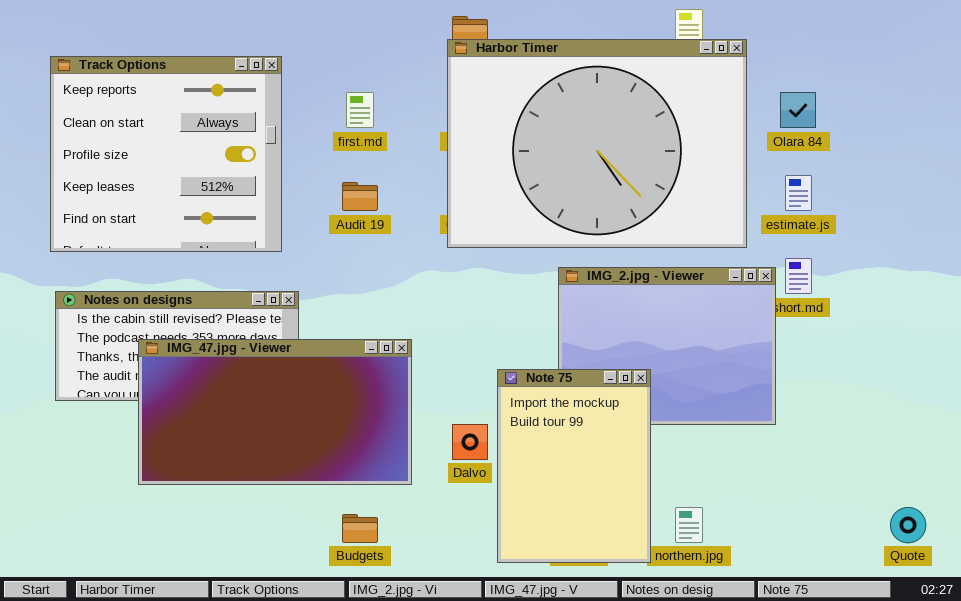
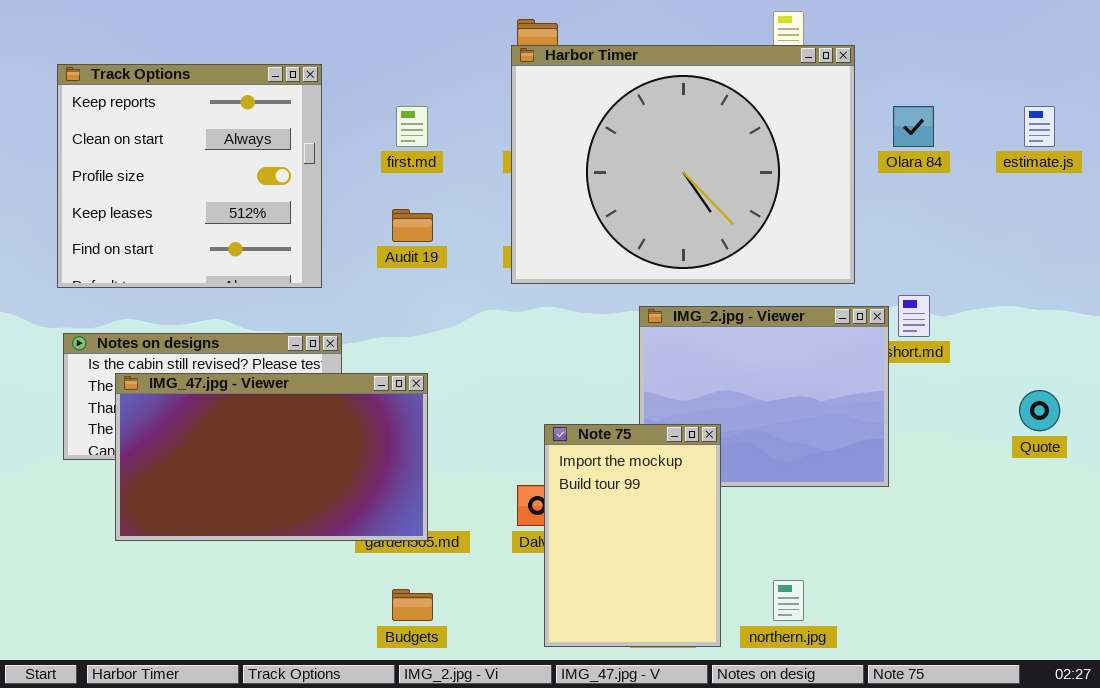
estimate.js: [785,175,812,211] -> [1024,106,1055,147], moved
IMG_47.jpg - Viewer: [138,339,412,485] -> [115,373,428,541], moved
Note 75: [497,369,651,563] -> [544,424,721,647], moved
Quote: [890,507,926,543] -> [1019,390,1060,431], moved

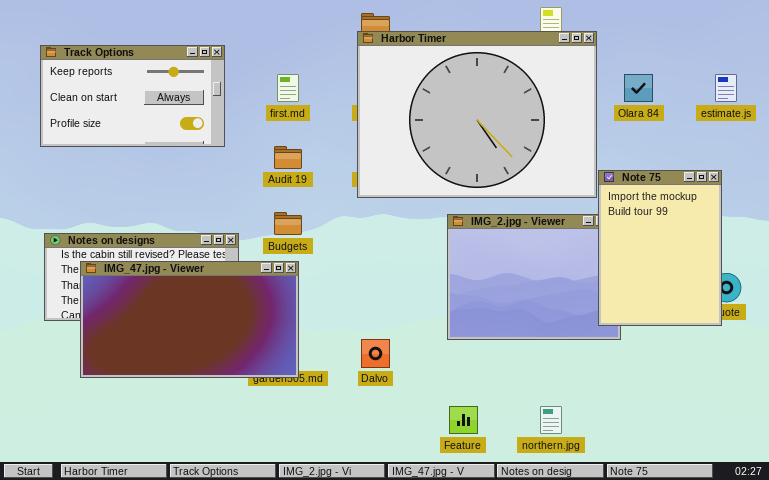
Track Options: [57,64,322,288] -> [40,45,225,147], resized
Note 75: [544,424,721,647] -> [598,170,722,326], moved
Budgets: [392,589,433,621] -> [274,212,302,235], moved

